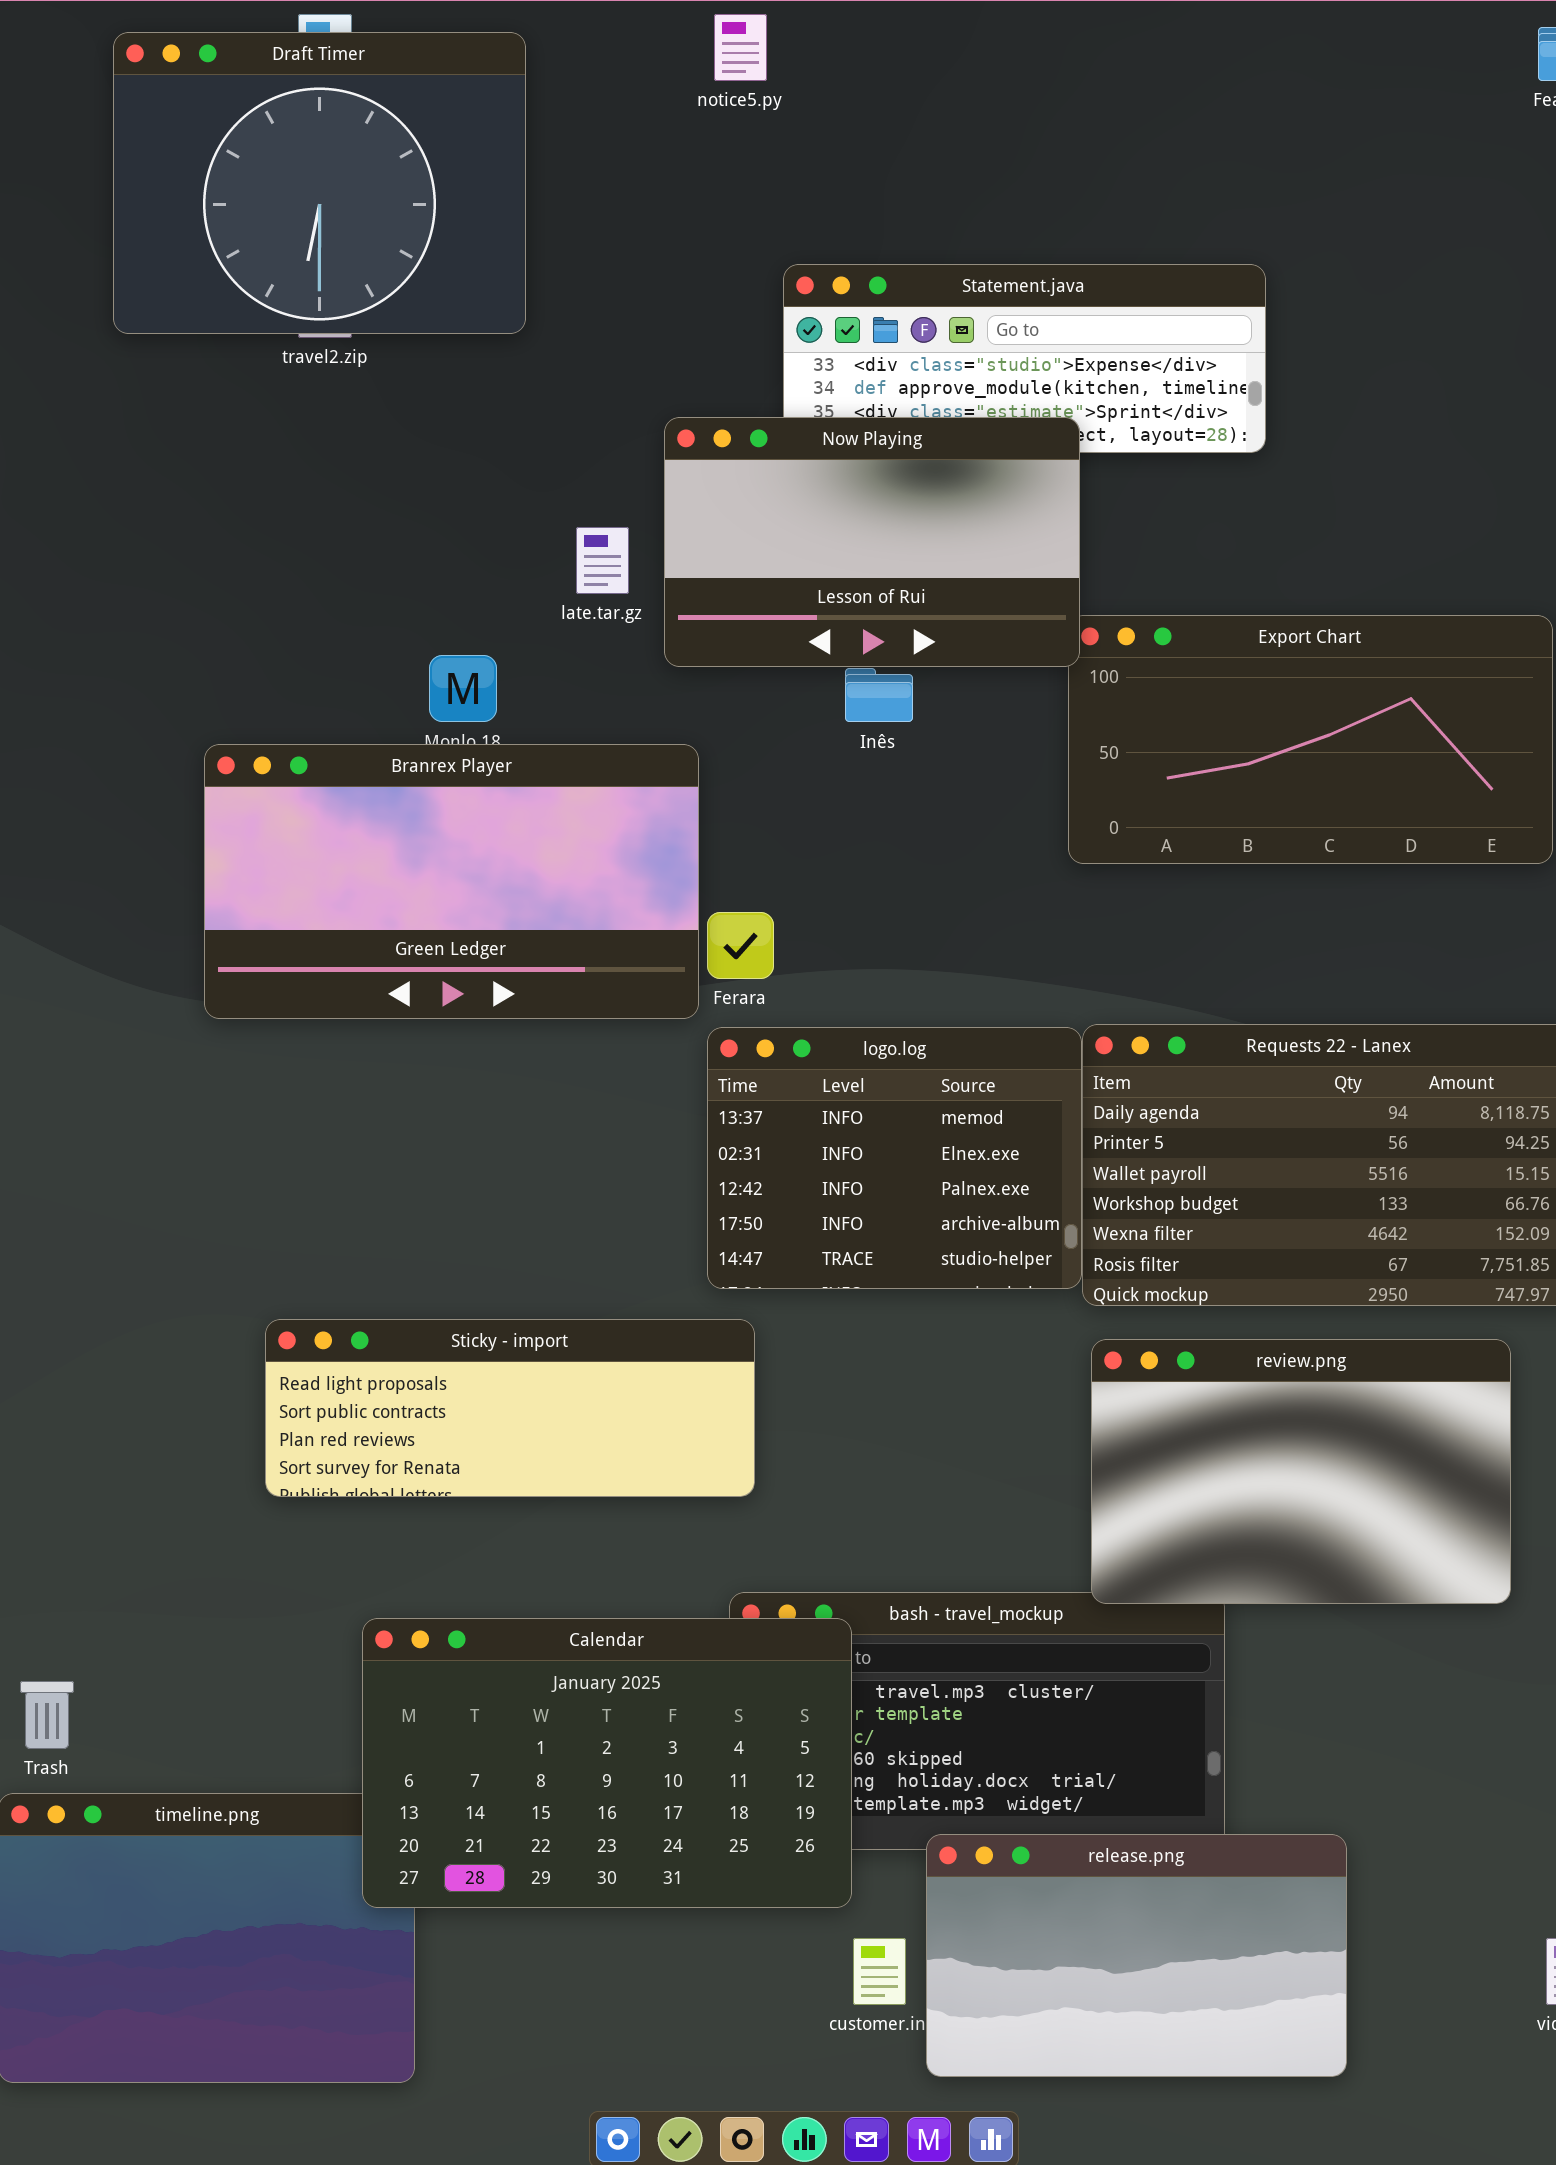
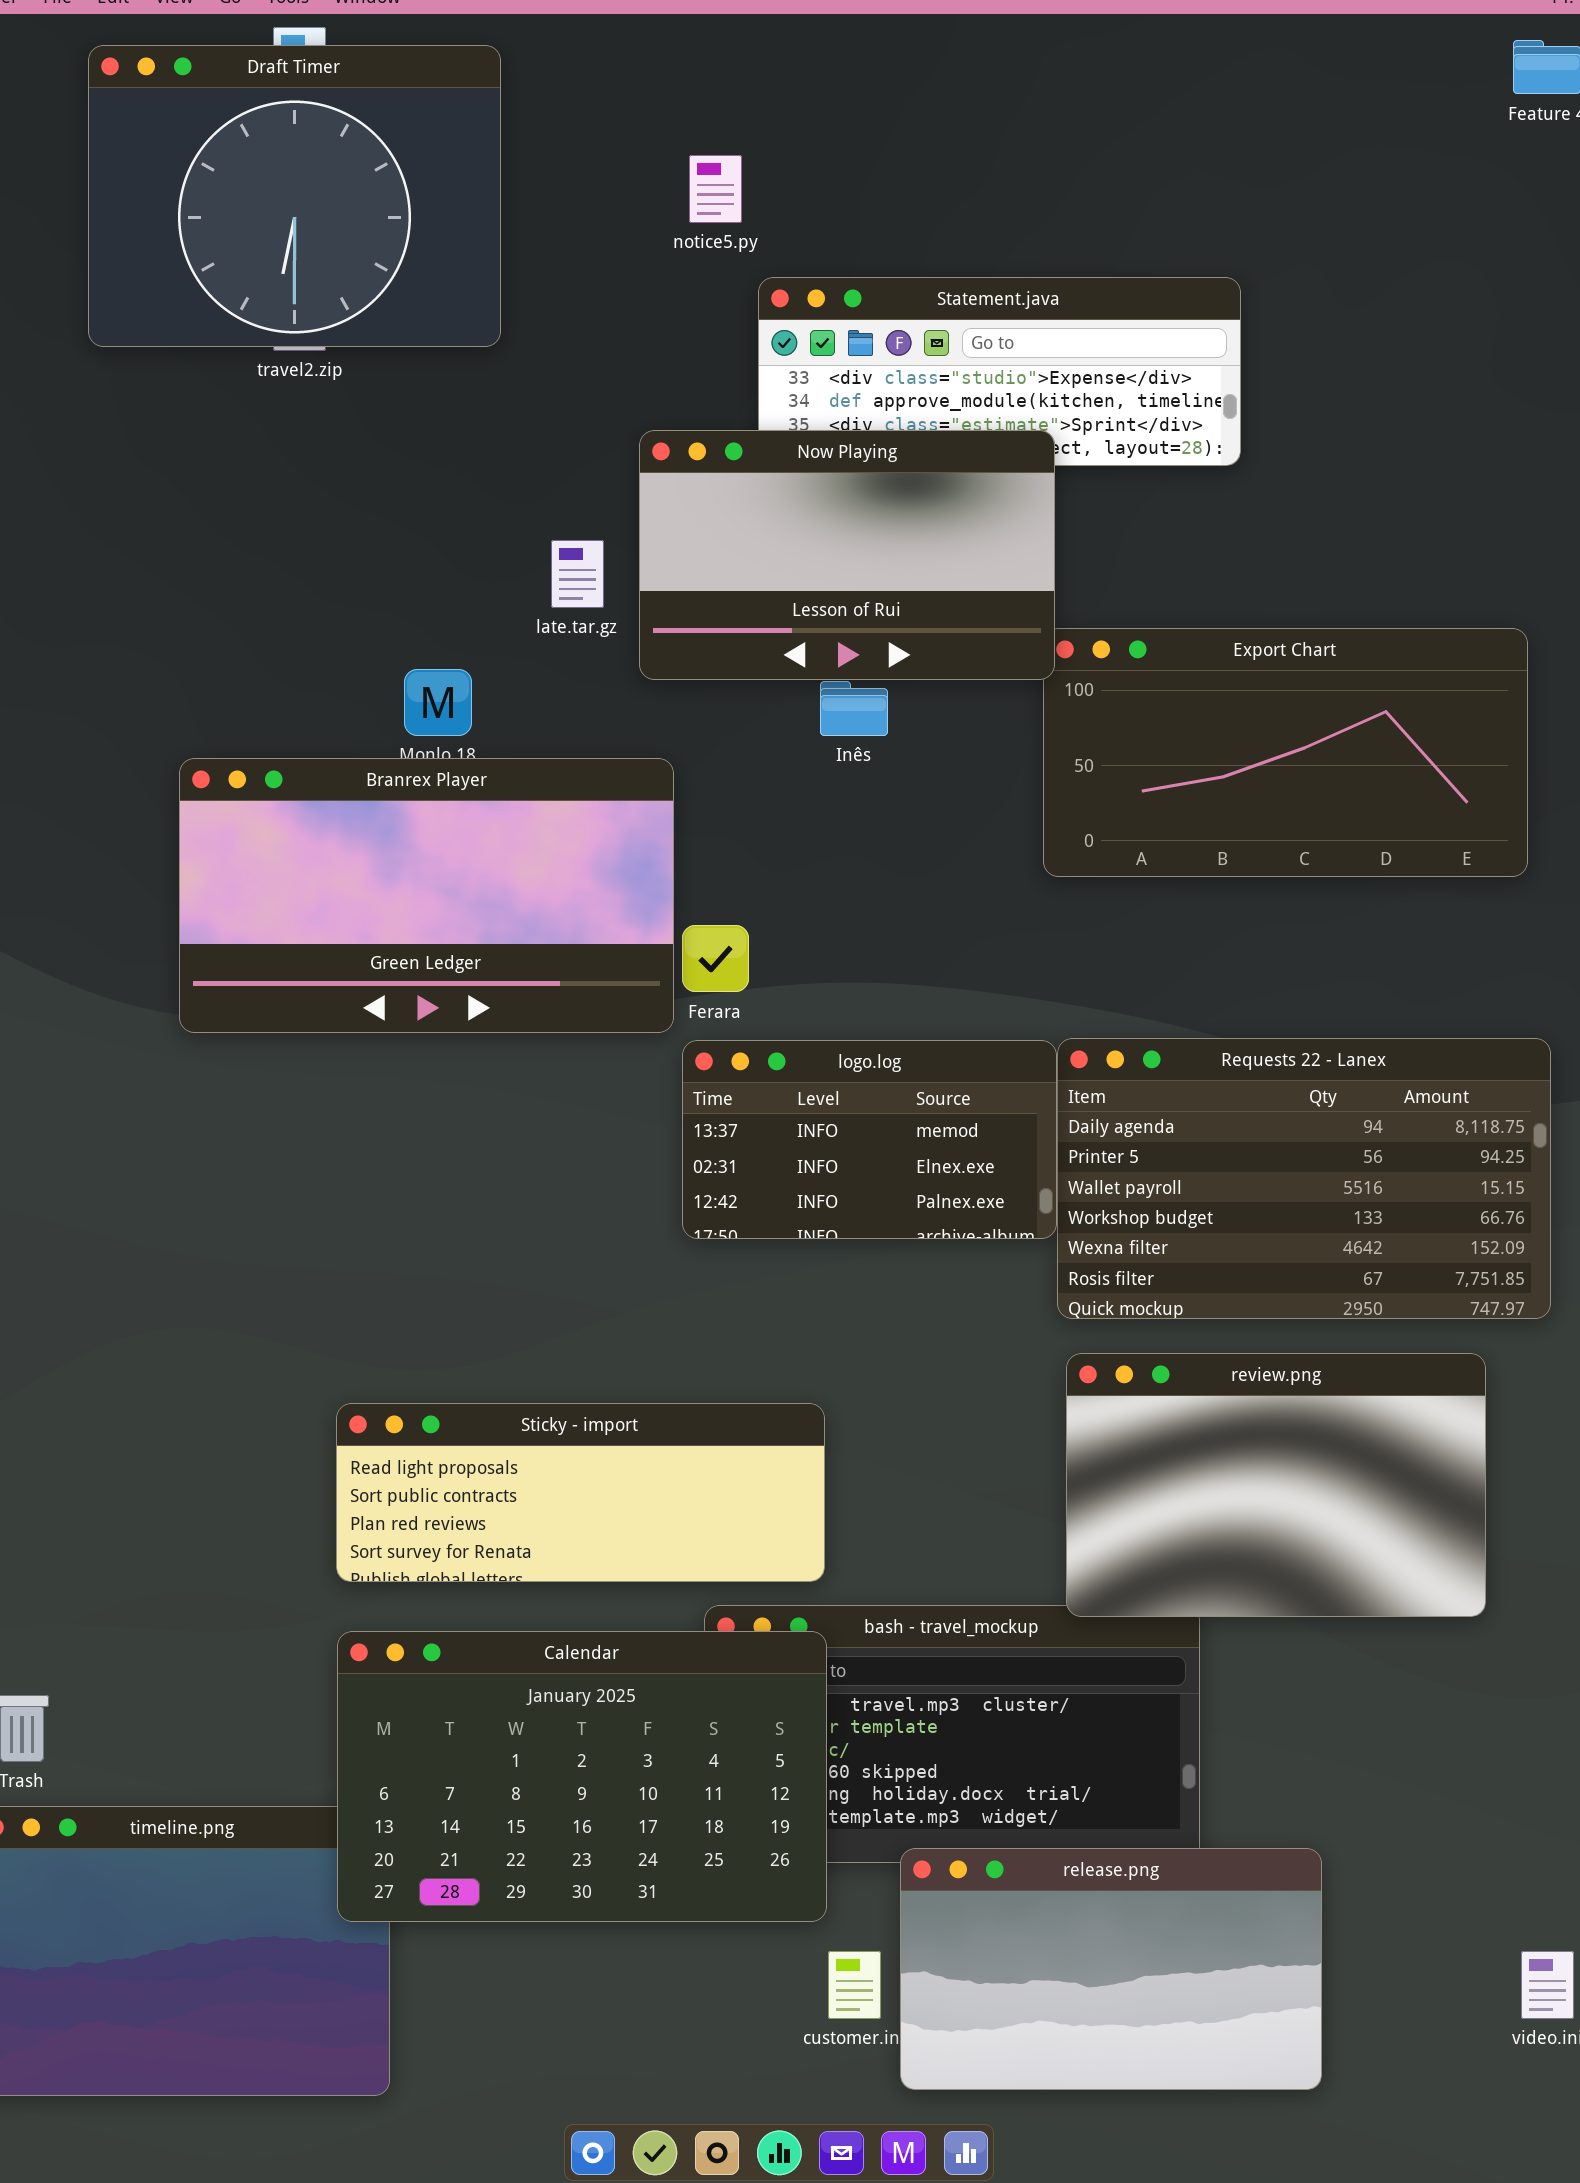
notice5.py: [714,14,767,81] -> [689,155,742,223], moved
logo.log: [707,1027,1082,1289] -> [682,1040,1057,1239], resized
Sticky - import: [265,1319,755,1497] -> [336,1403,825,1582], moved

